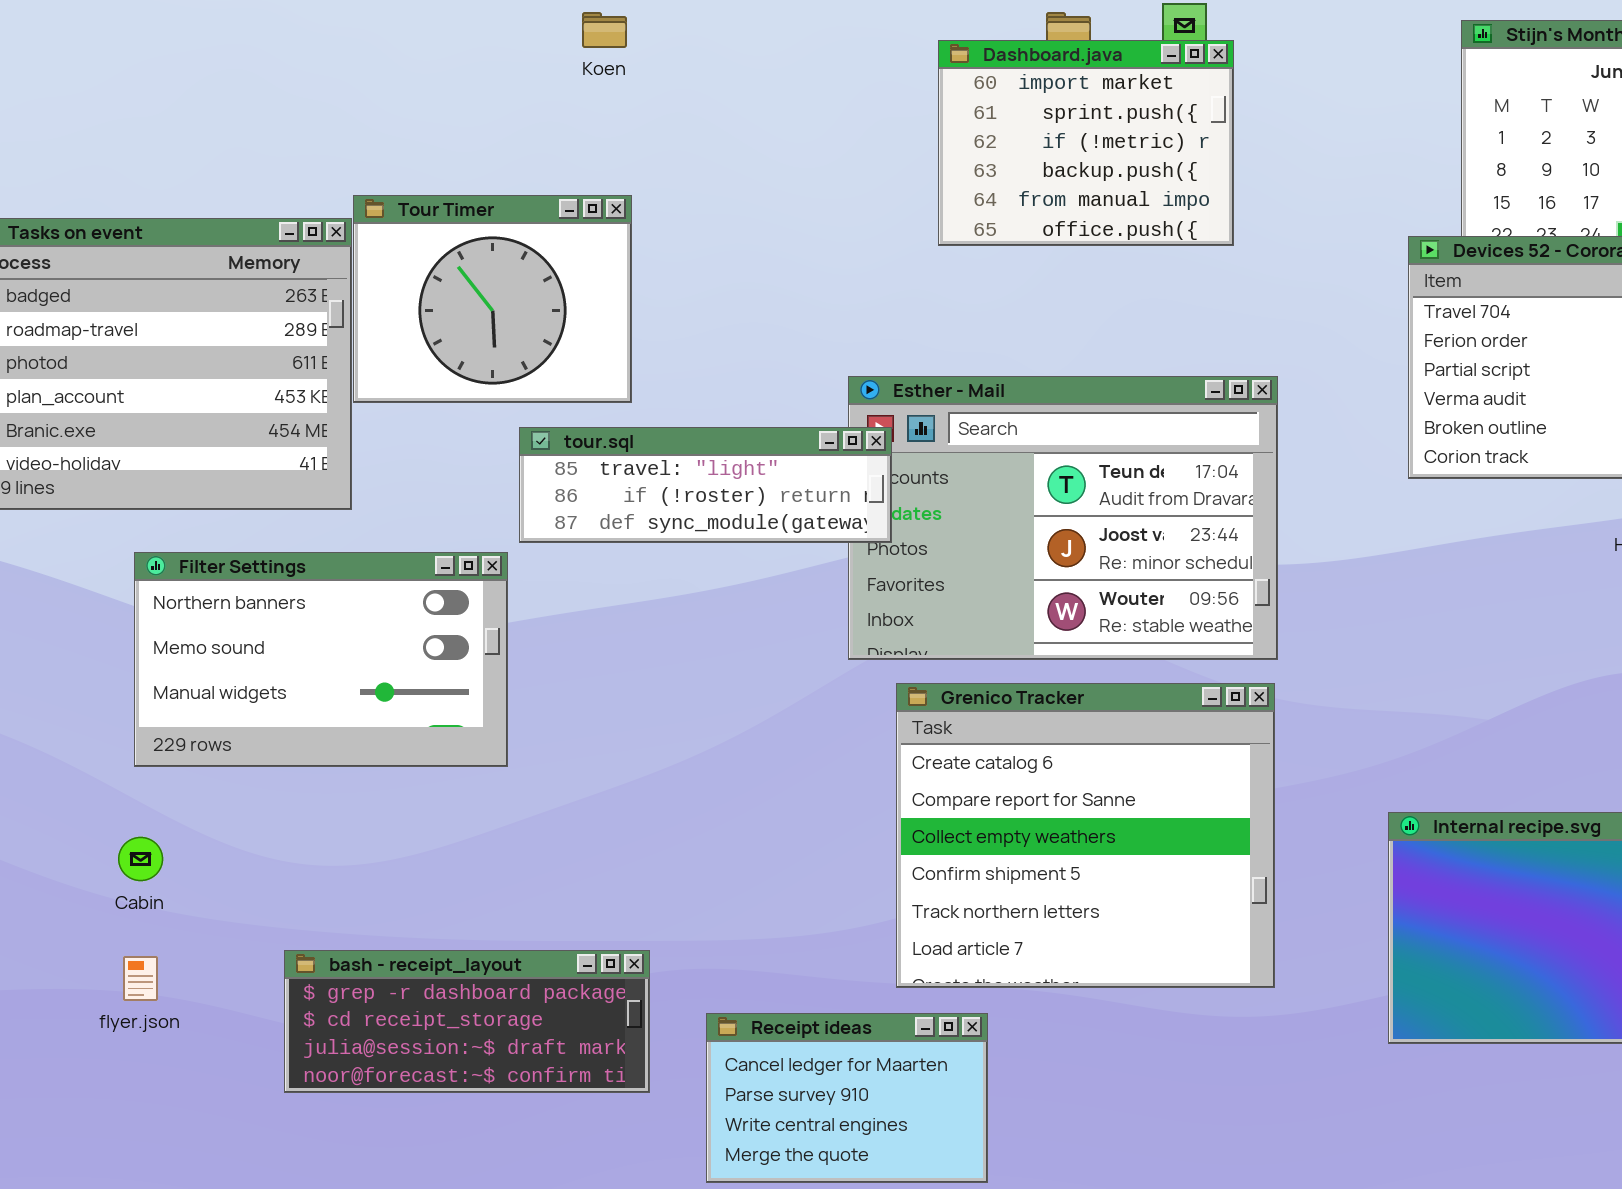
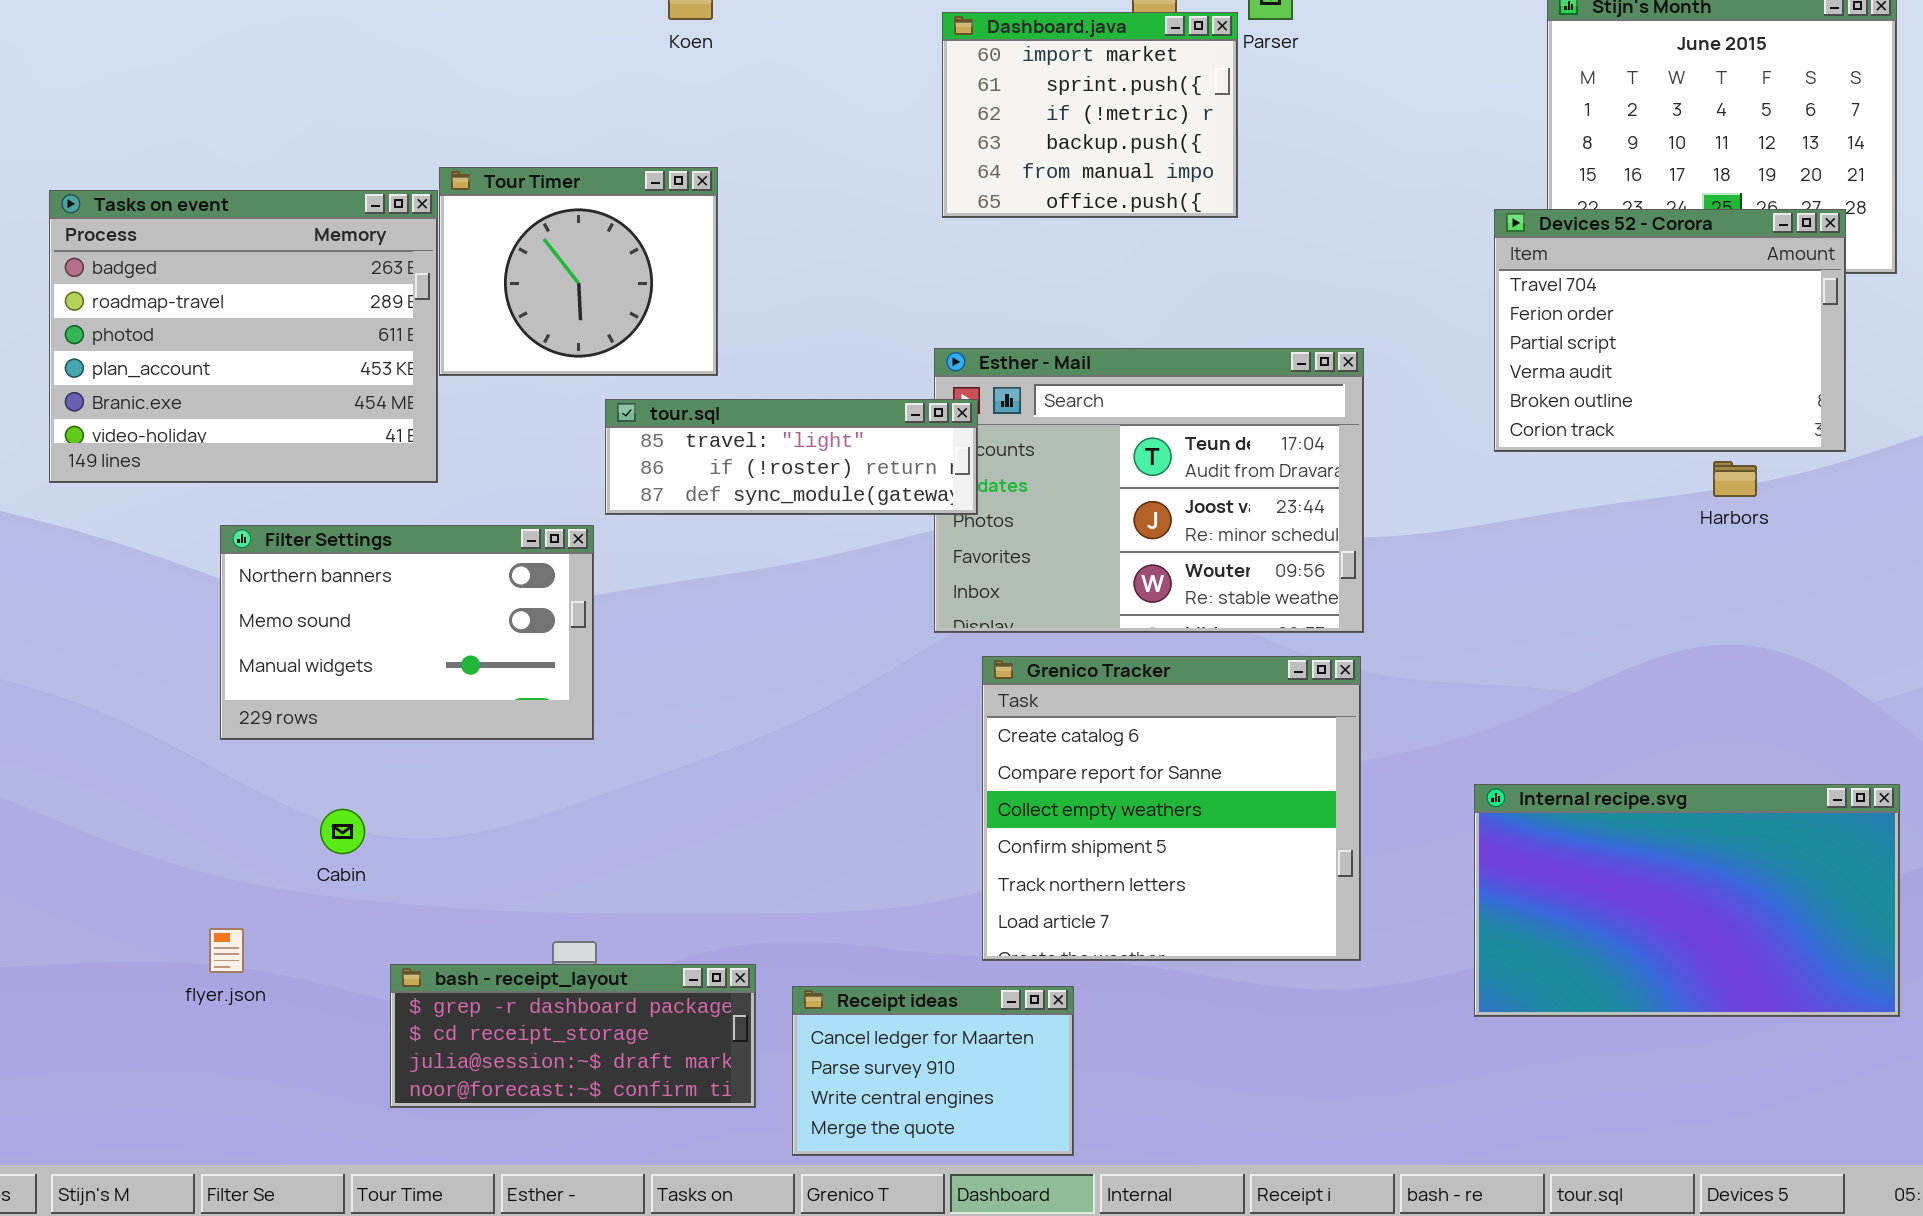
Dashboard.java: [938,40,1234,246] -> [942,12,1238,218], moved
Cabin: [118,837,163,881] -> [320,809,365,854], moved
bash - receipt_layout: [284,950,650,1093] -> [390,964,756,1108], moved

